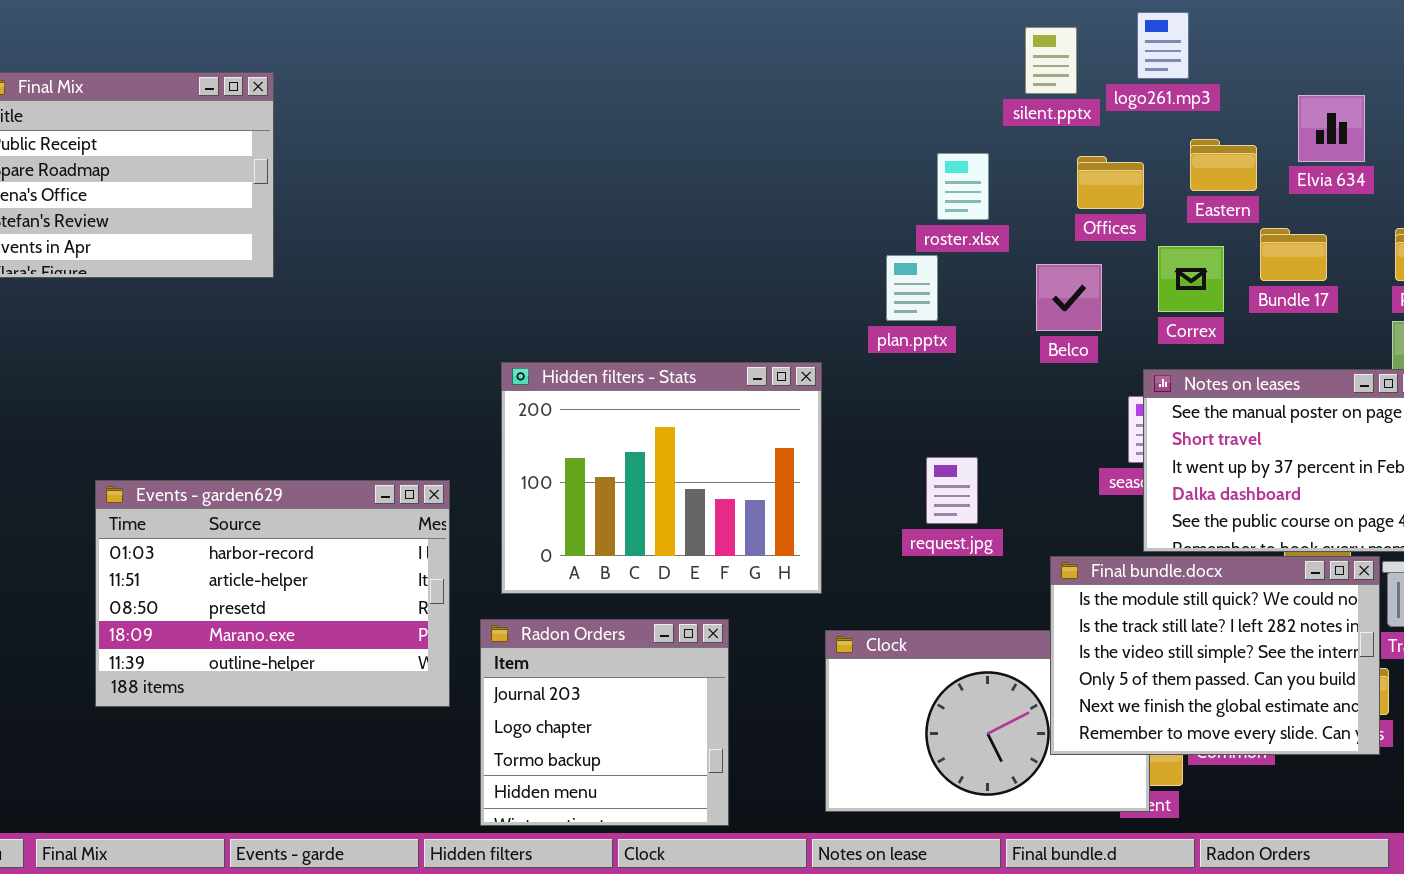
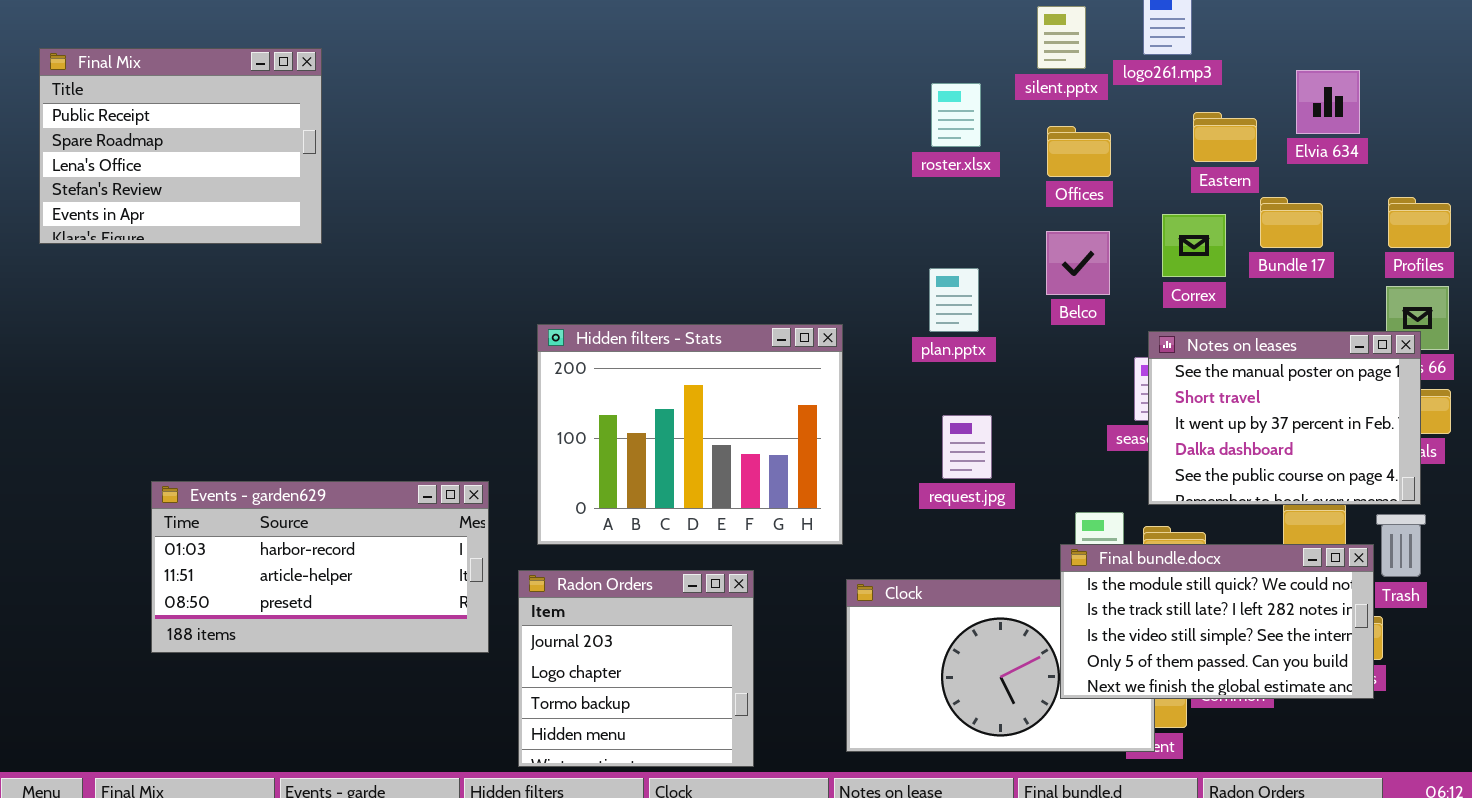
roster.xlsx: [937,153,989,220] -> [931,83,981,147], moved
Offices: [1077,156,1144,209] -> [1047,126,1111,177], moved
plan.pptx: [886,255,938,321] -> [929,268,979,332], moved
Events - garden629: [95,480,450,707] -> [151,481,489,653], resized
Final bundle.docx: [1050,556,1380,755] -> [1060,544,1374,699], resized

